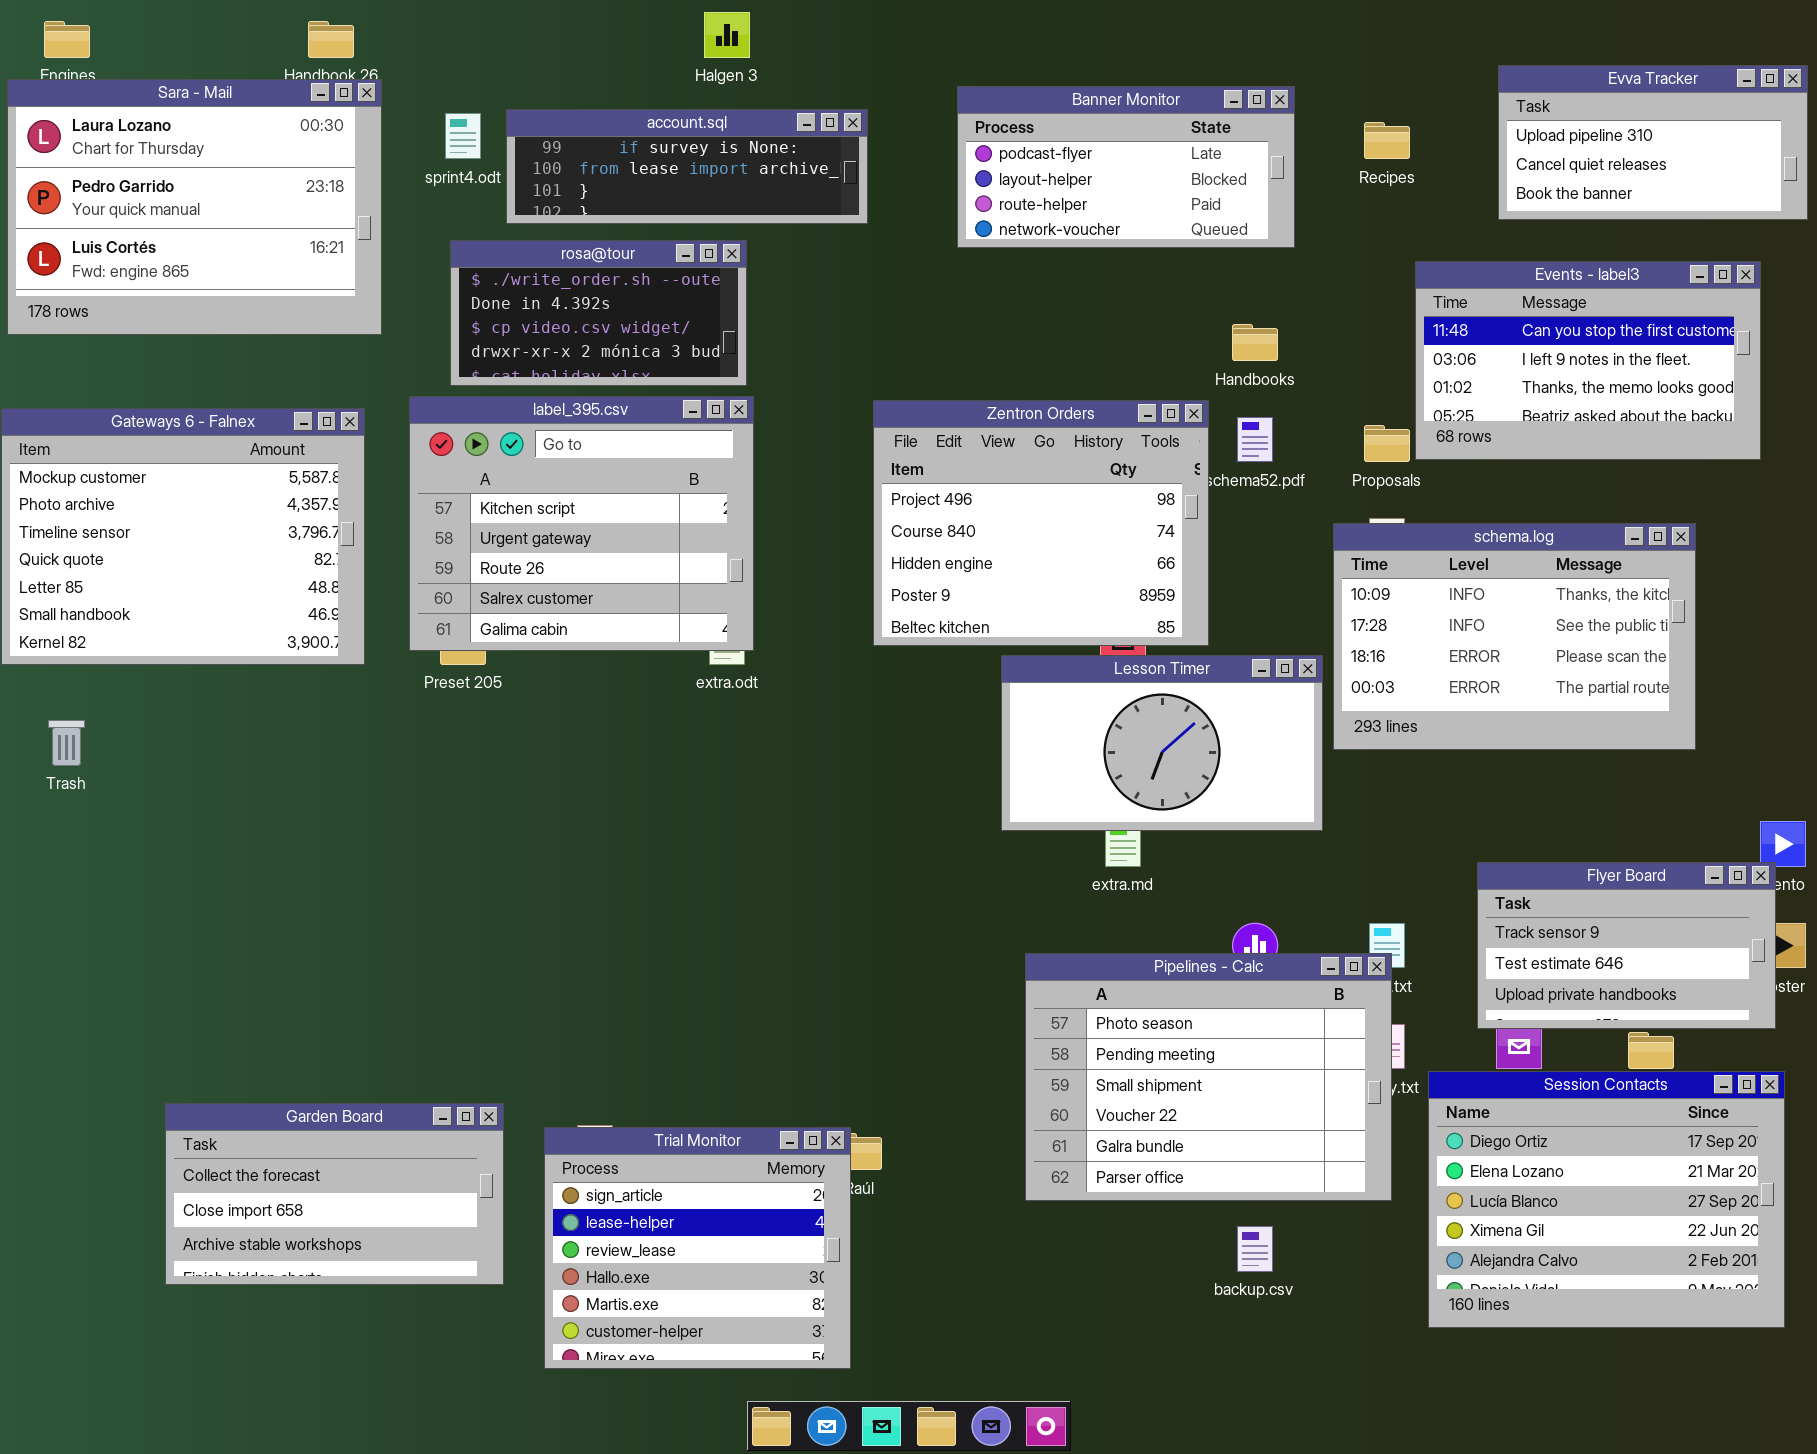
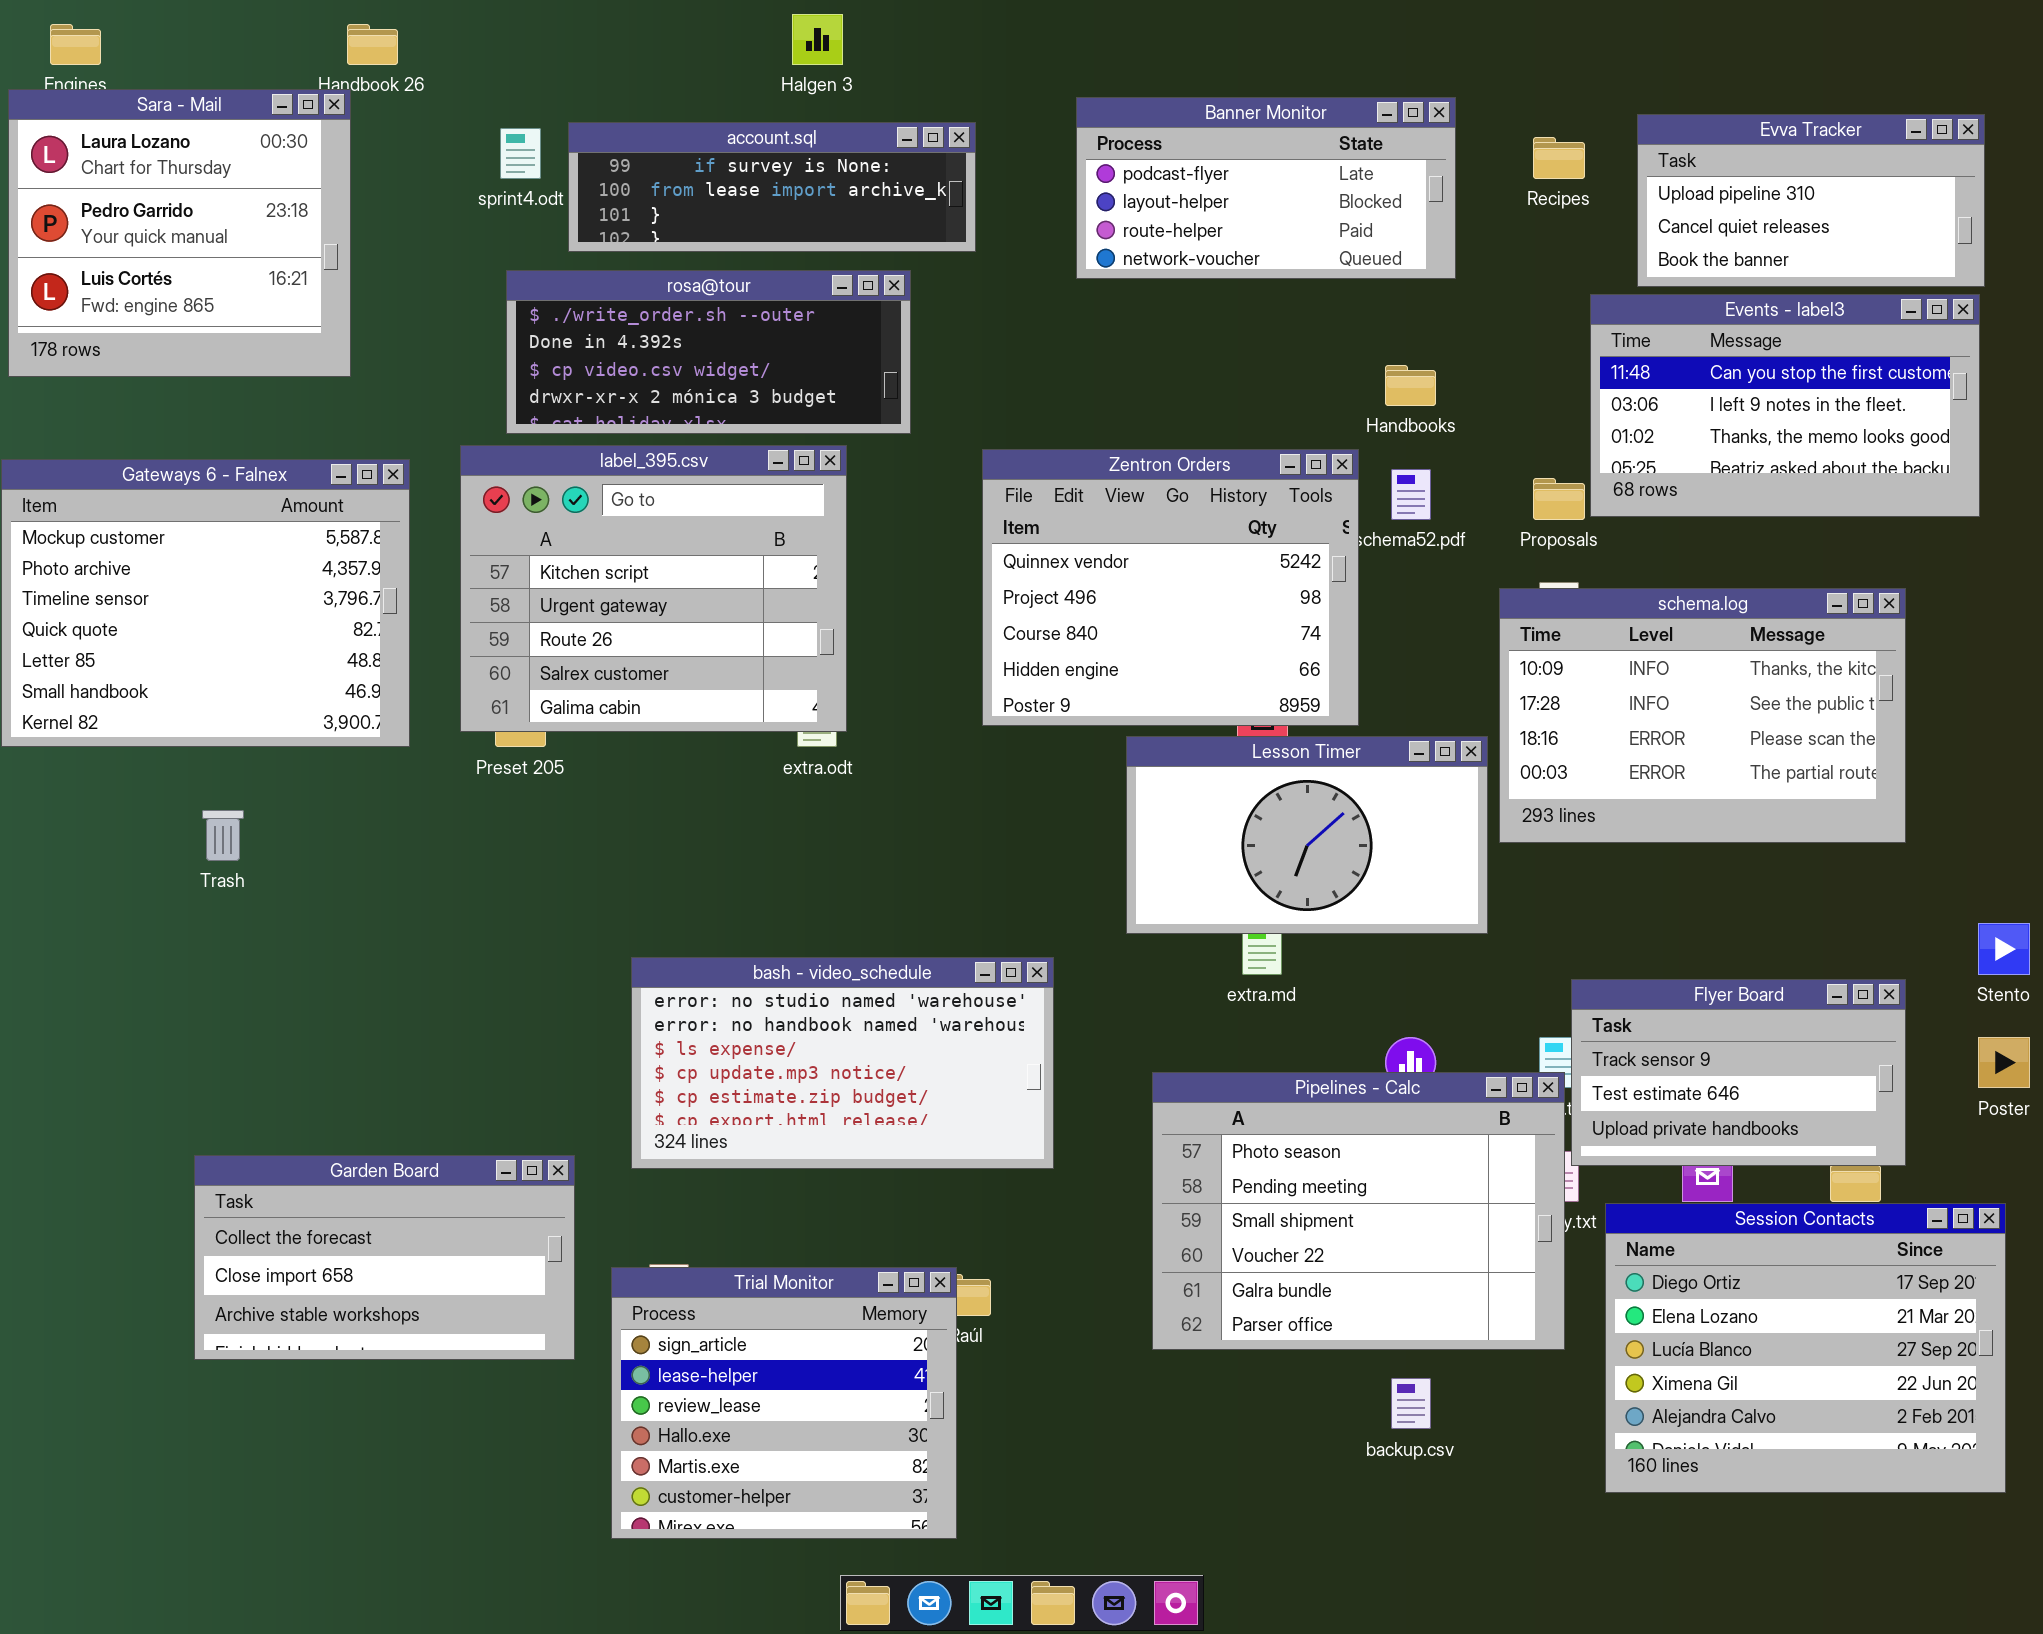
Evva Tracker: [1498,65,1808,220] -> [1637,114,1985,287], moved
Sara - Mail: [7,79,382,335] -> [8,89,351,377], resized
rosa@tour: [450,240,747,386] -> [506,270,911,434], resized
Zentron Orders: [873,400,1209,646] -> [982,449,1359,726], scrolled up 1 row
Trash: [48,720,85,766] -> [202,810,244,861], moved
bash - video_schedule: none -> [631,957,1054,1169], opened
Flyer Board: [1477,862,1776,1029] -> [1571,979,1906,1166], moved
Garden Board: [165,1103,504,1285] -> [194,1155,575,1360], moved

